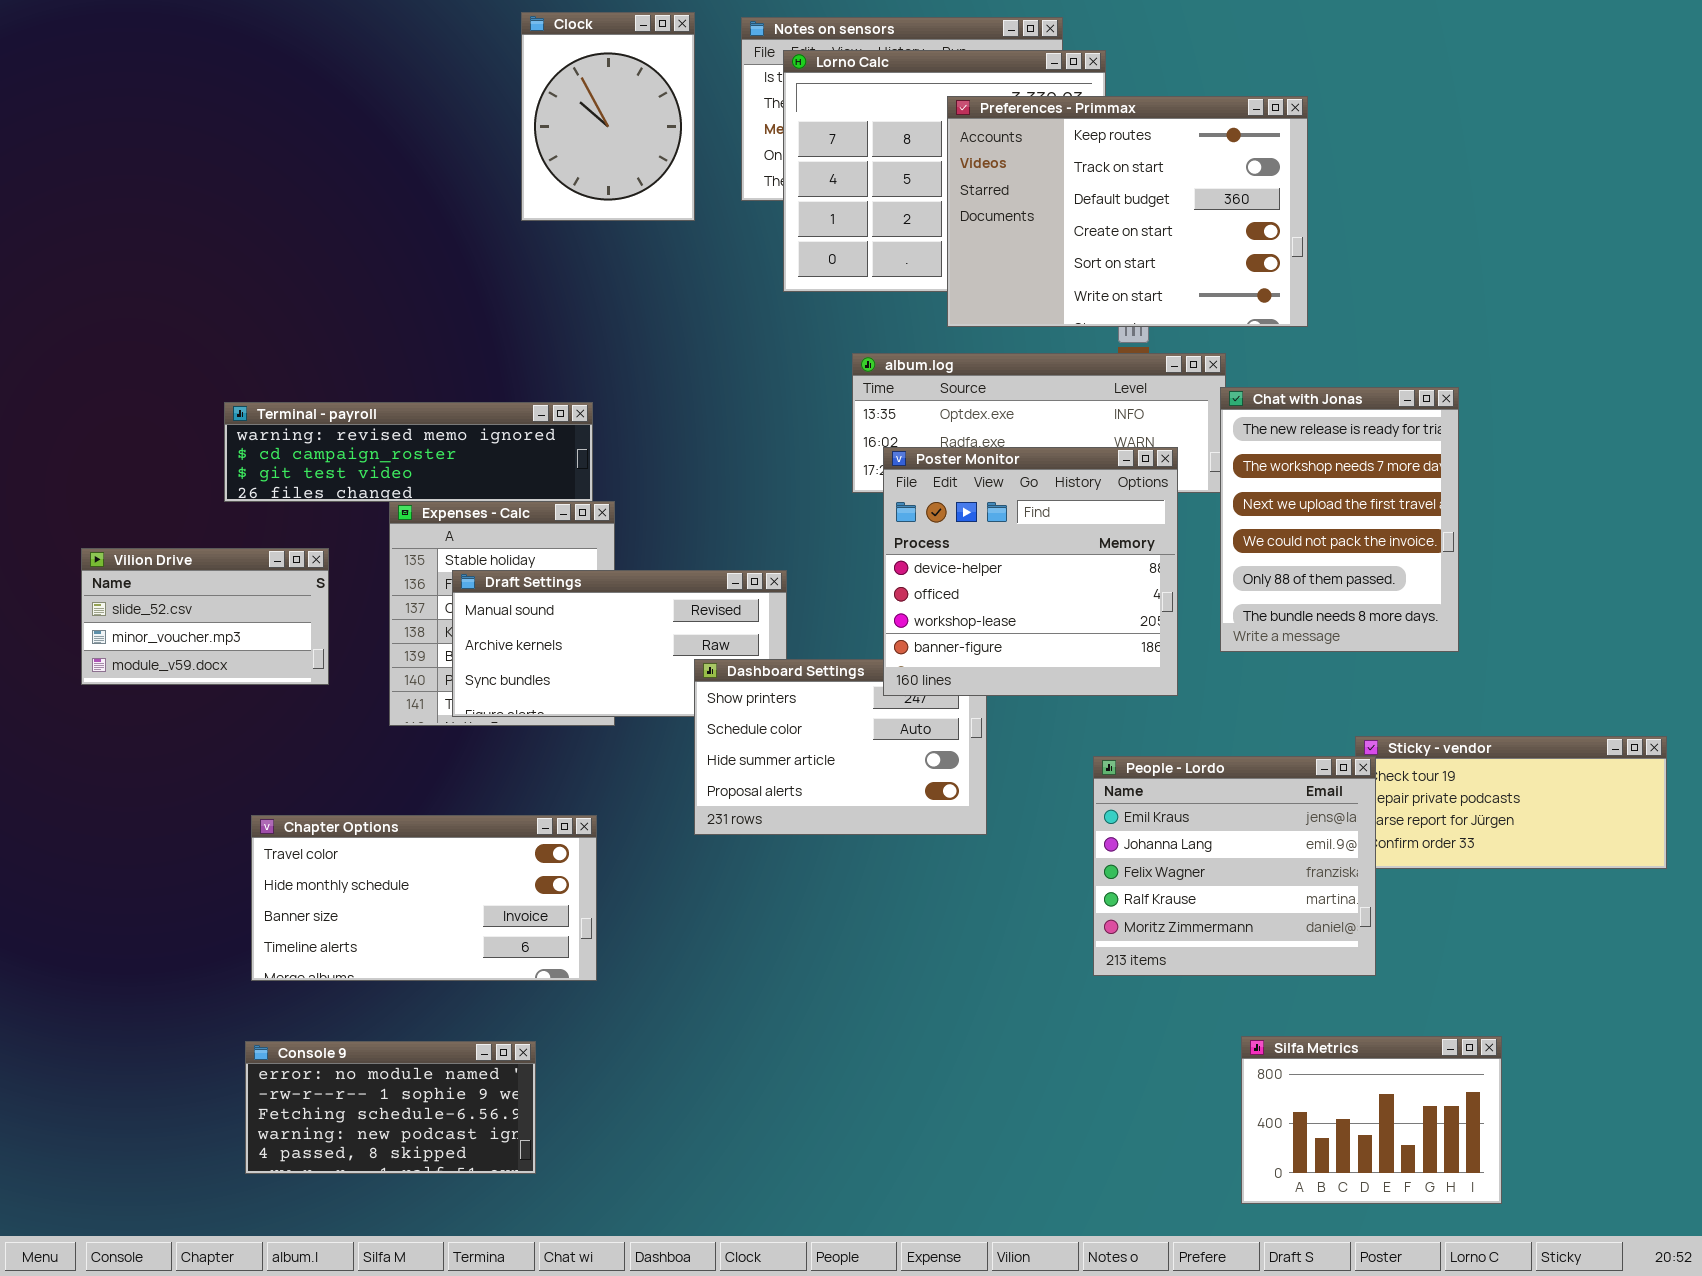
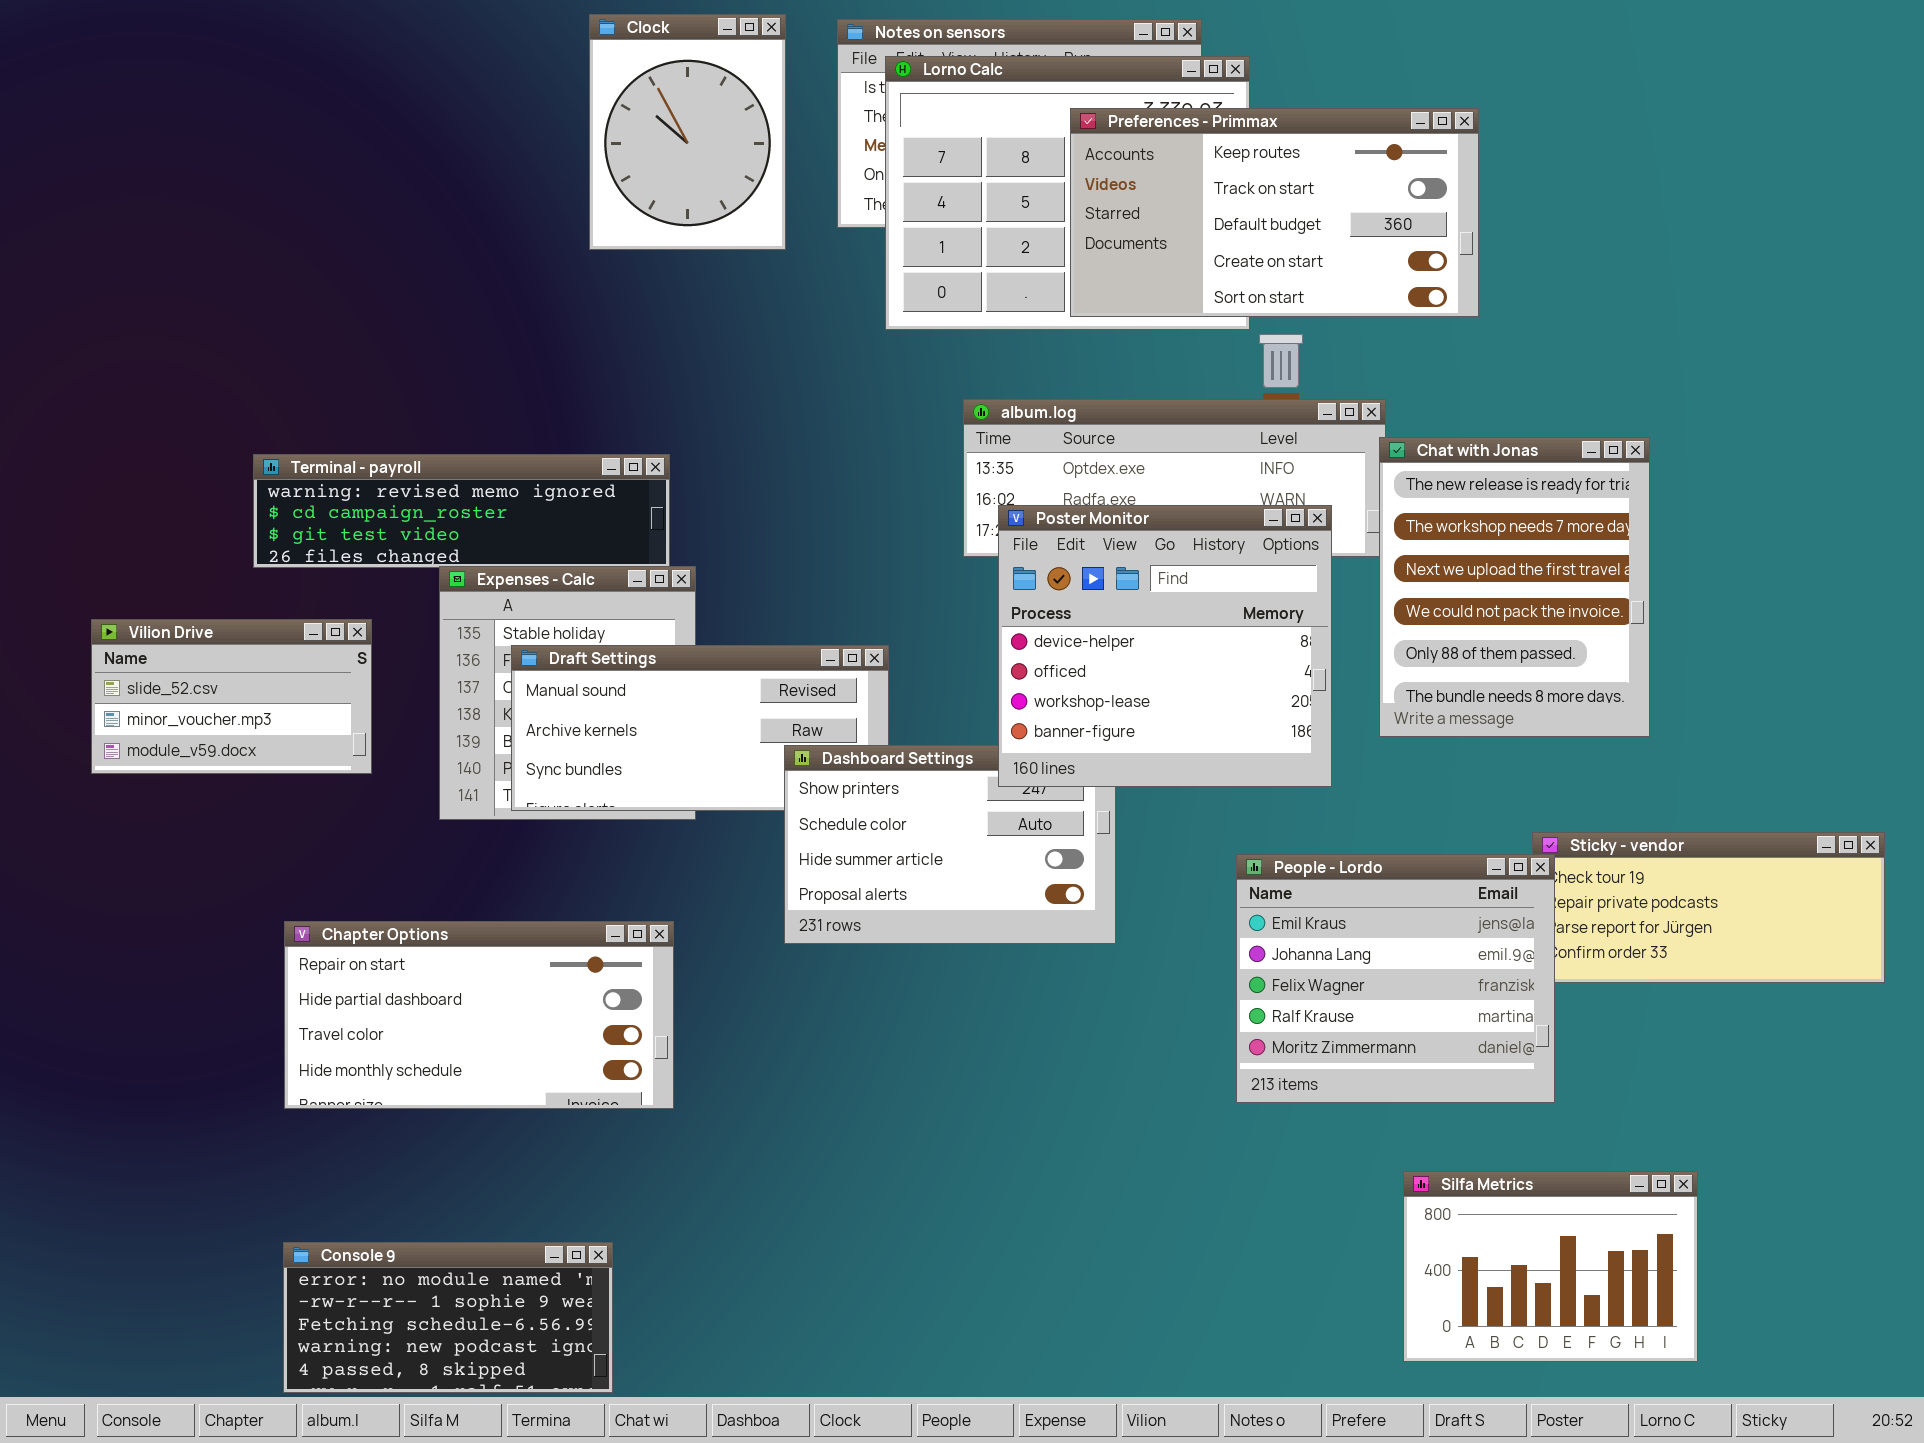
Preferences - Primmax: [947,96,1308,327] -> [1070,108,1479,317], resized
Chapter Options: [251,815,597,981] -> [284,921,674,1109], scrolled up 2 rows
Console 9: [245,1041,536,1174] -> [283,1242,613,1393], moved

